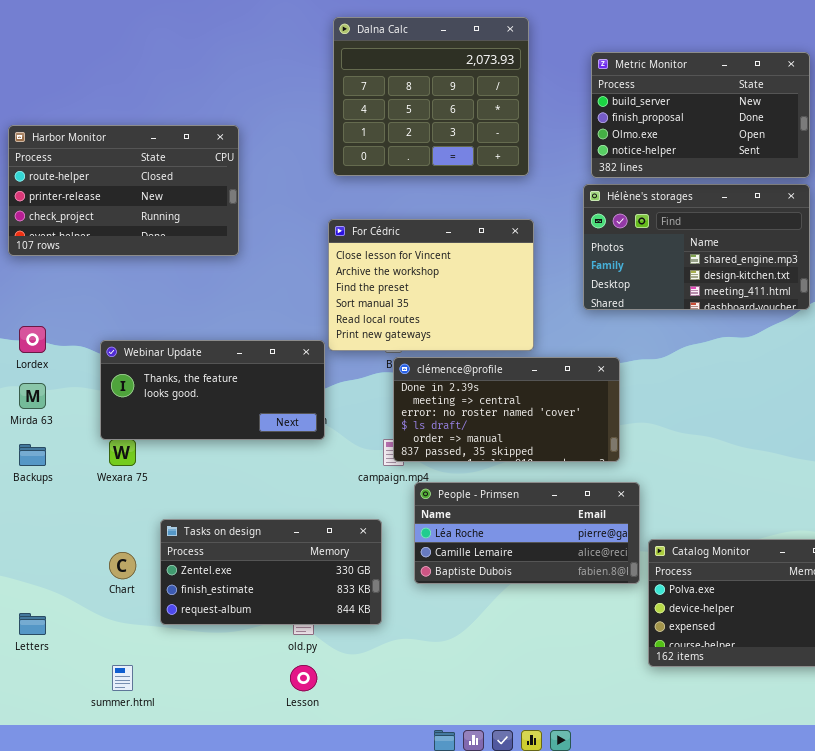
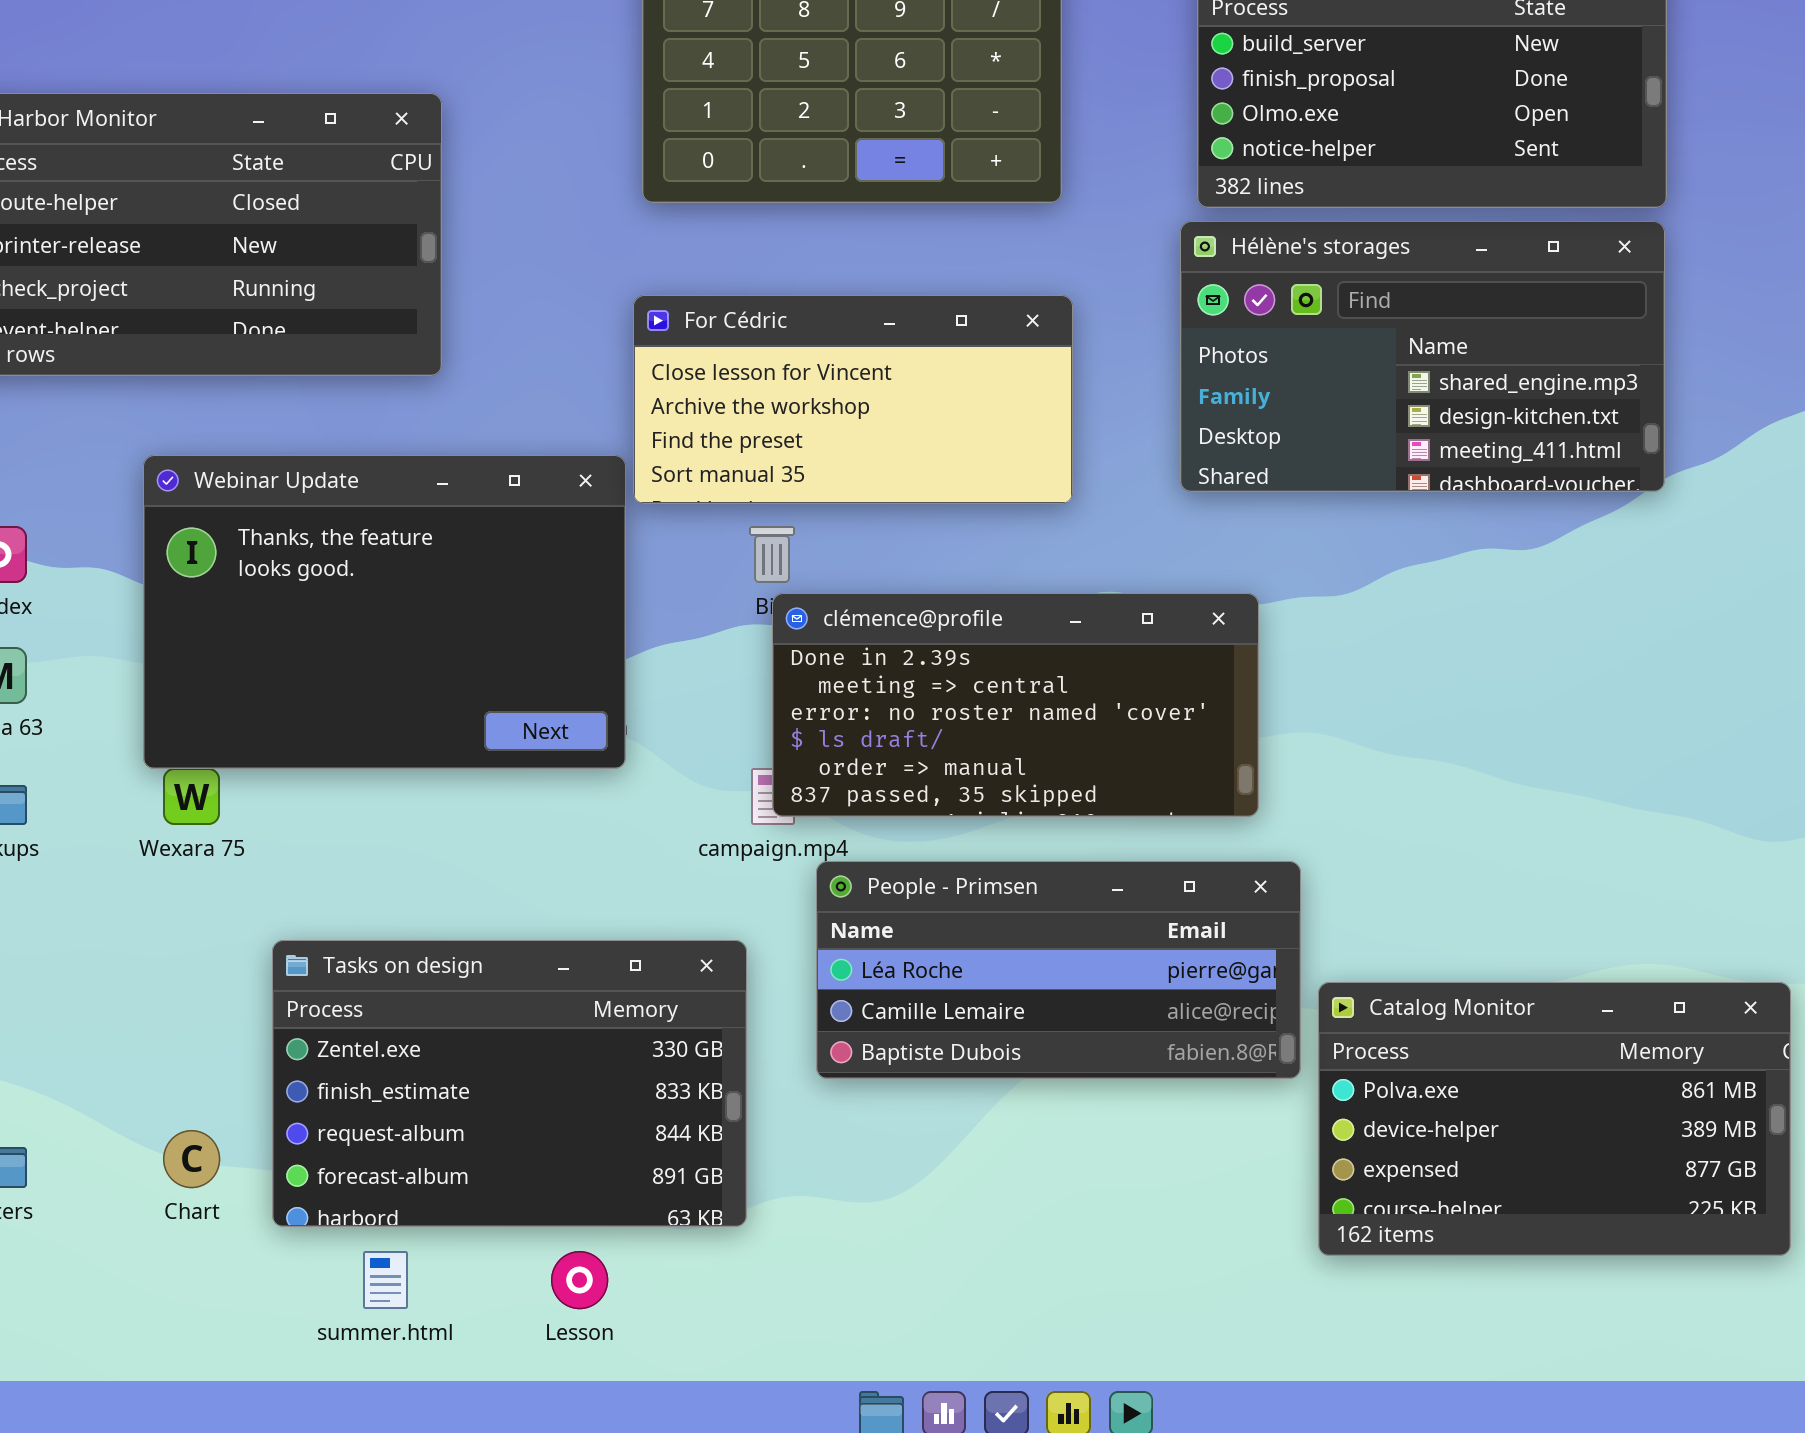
For Cédric: [328,219,534,351] -> [633,295,1073,504], resized
Webinar Update: [100,340,325,440] -> [143,455,626,769], resized
Tasks on design: [160,519,382,625] -> [272,940,747,1227], resized
Chart: [109,552,136,579] -> [163,1130,220,1188], moved
summer.html: [112,665,133,691] -> [363,1251,408,1309], moved

